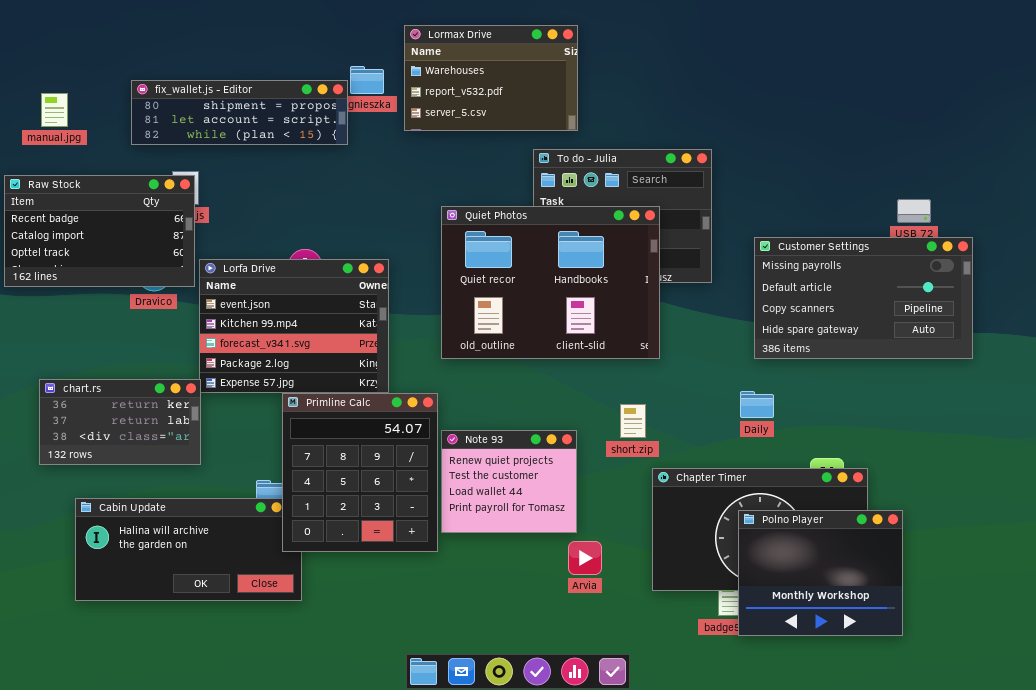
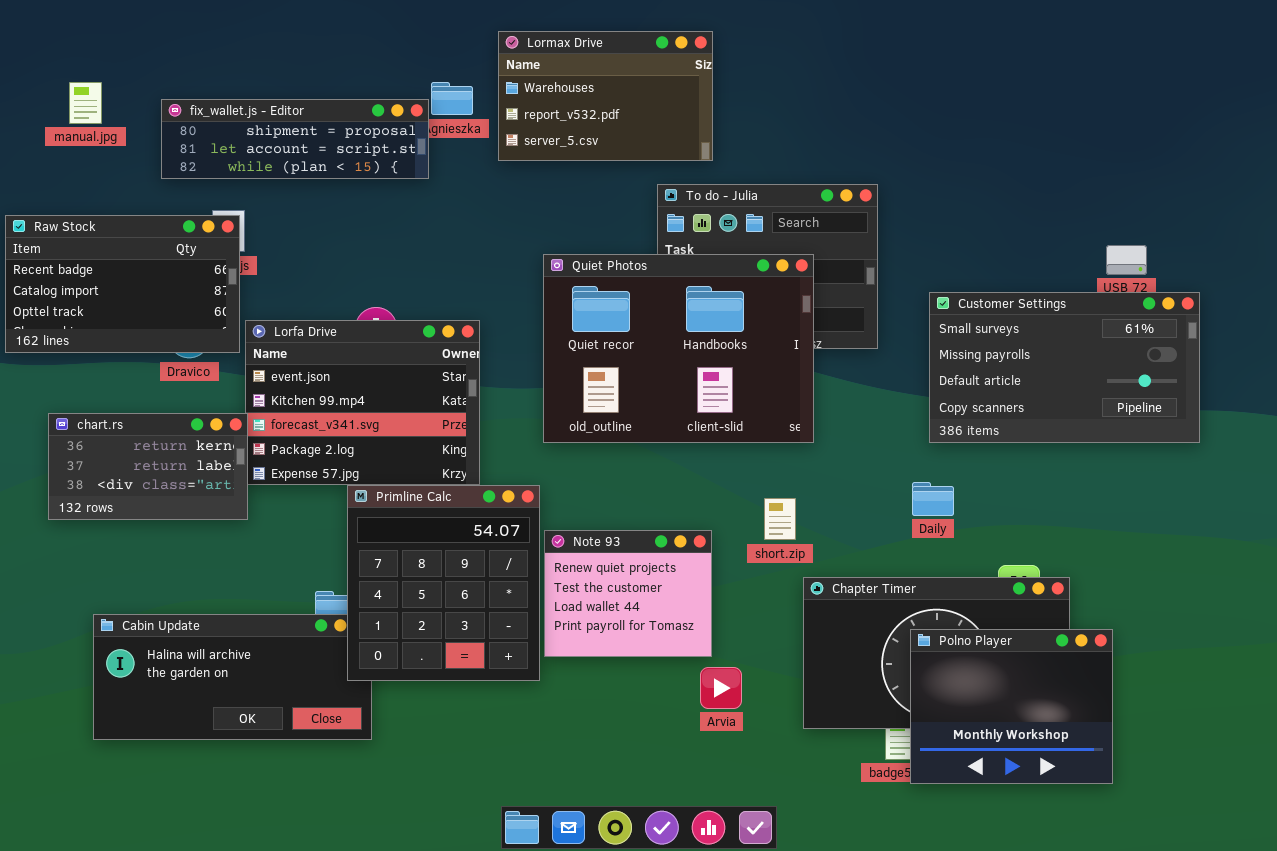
manual.jpg: [41,93,68,127] -> [69,82,102,124], moved
Customer Settings: [754,237,973,359] -> [929,292,1200,443], scrolled up 1 row
chart.rs: [39,379,201,465] -> [48,413,248,520], moved

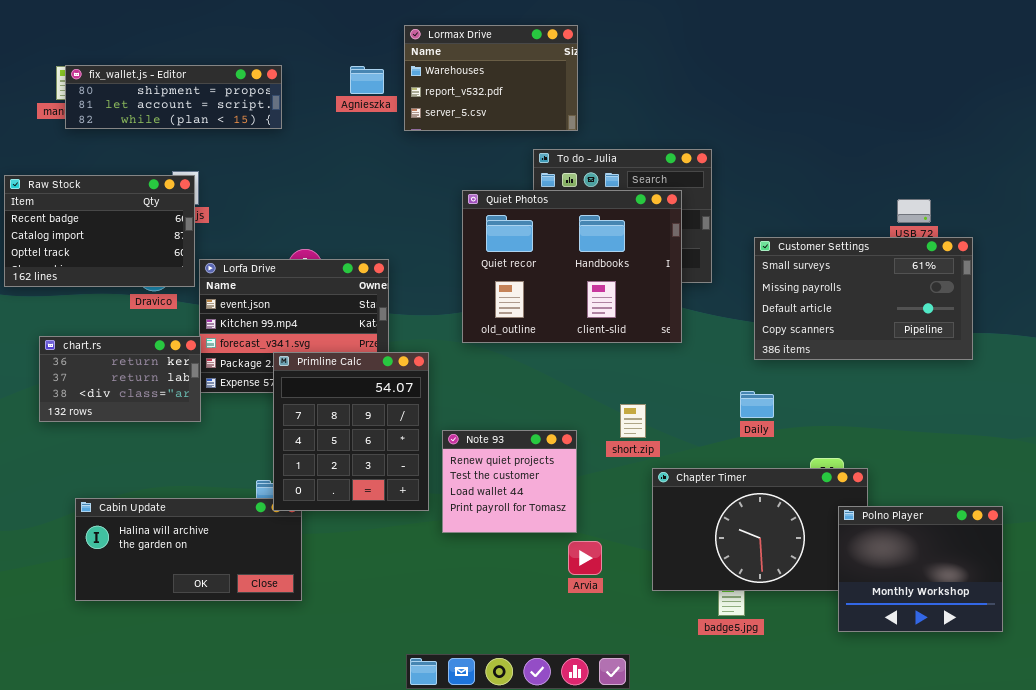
fix_wallet.js - Editor: [161,99,429,179] -> [65,65,282,129], moved
Quiet Photos: [543,254,814,443] -> [462,190,682,343], moved
Primline Calc: [347,485,540,681] -> [273,352,429,511], moved
Polno Player: [910,629,1113,784] -> [838,506,1003,632], moved

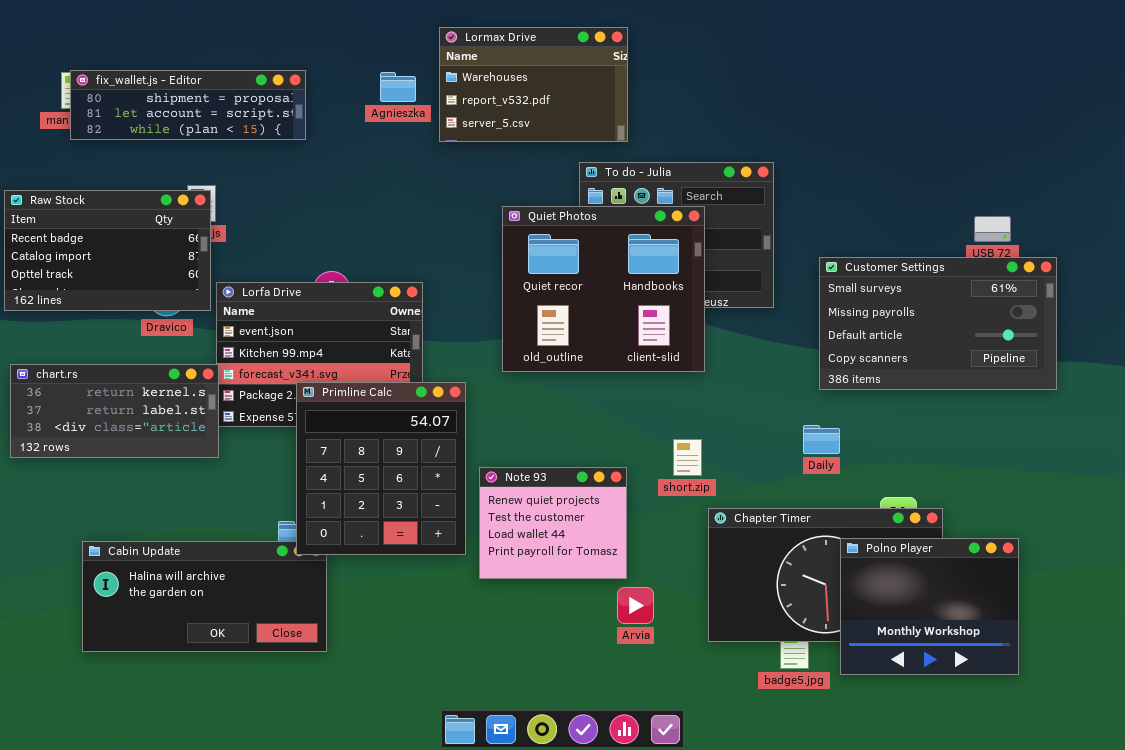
Quiet Photos: [462,190,682,343] -> [502,206,705,372], resized
chart.rs: [39,336,201,422] -> [10,364,219,458], resized
Polno Player: [838,506,1003,632] -> [840,538,1019,675], moved

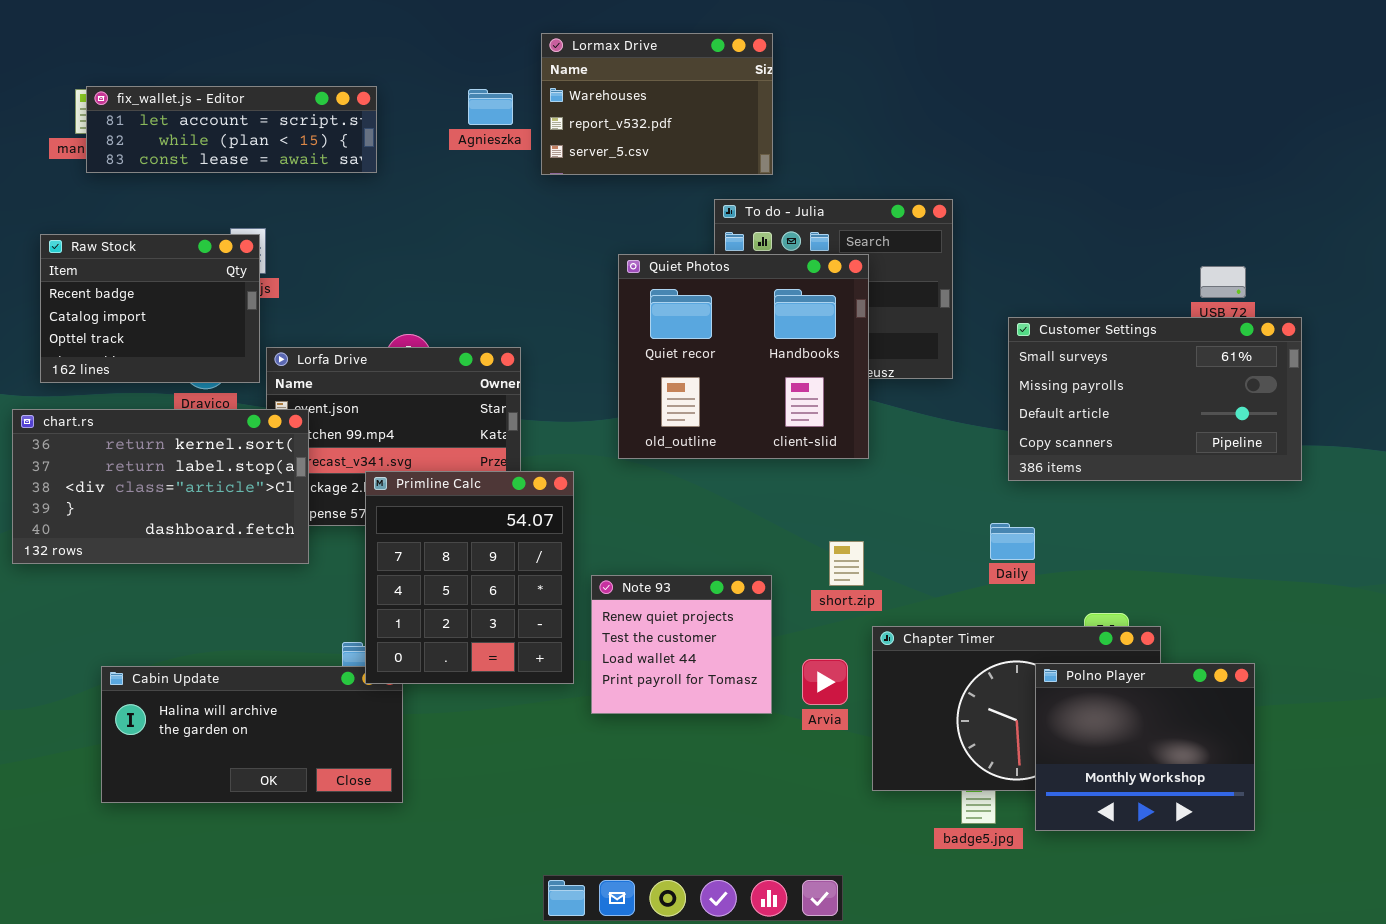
fix_wallet.js - Editor: [70,70,306,140] -> [86,86,377,173], scrolled down 1 row
Raw Stock: [4,190,211,311] -> [40,234,260,383], resized
chart.rs: [10,364,219,458] -> [12,409,309,564], resized
Arvia: [617,587,654,624] -> [802,659,848,705], moved

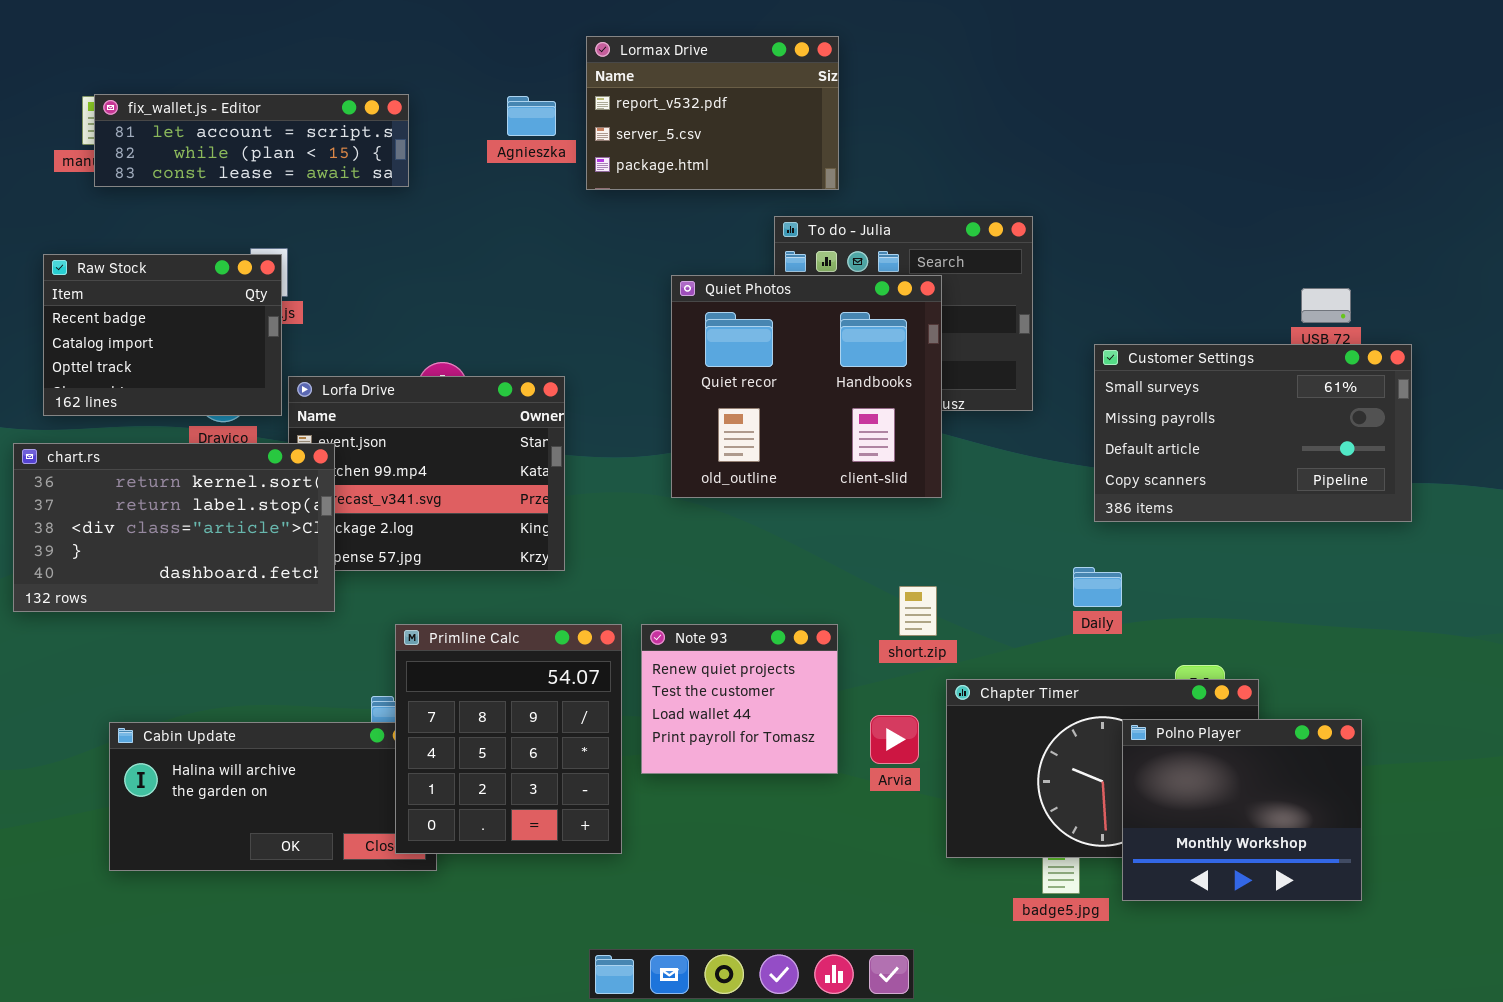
Lormax Drive: [541,33,773,175] -> [586,36,839,190], scrolled down 1 row
Primline Calc: [365,471,574,684] -> [395,624,622,854], moved

